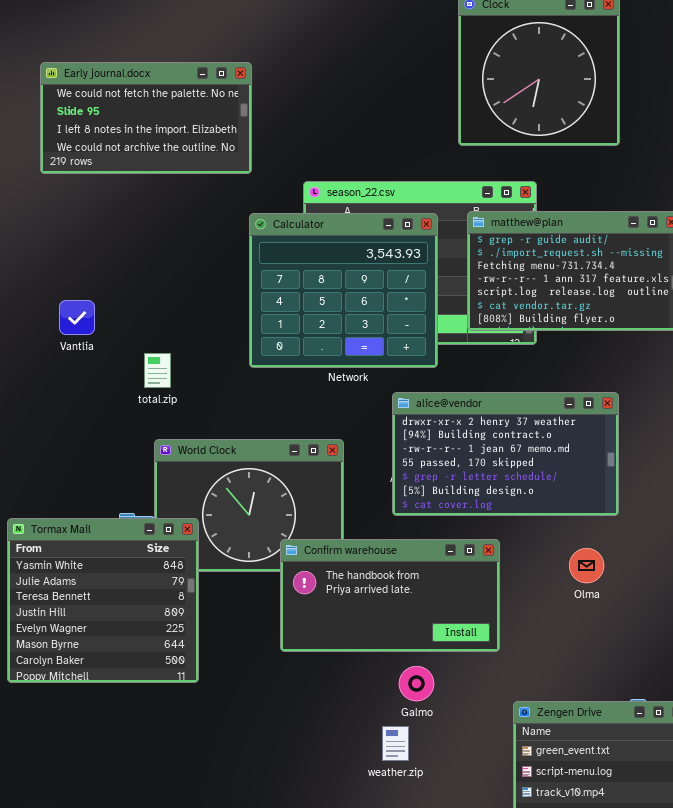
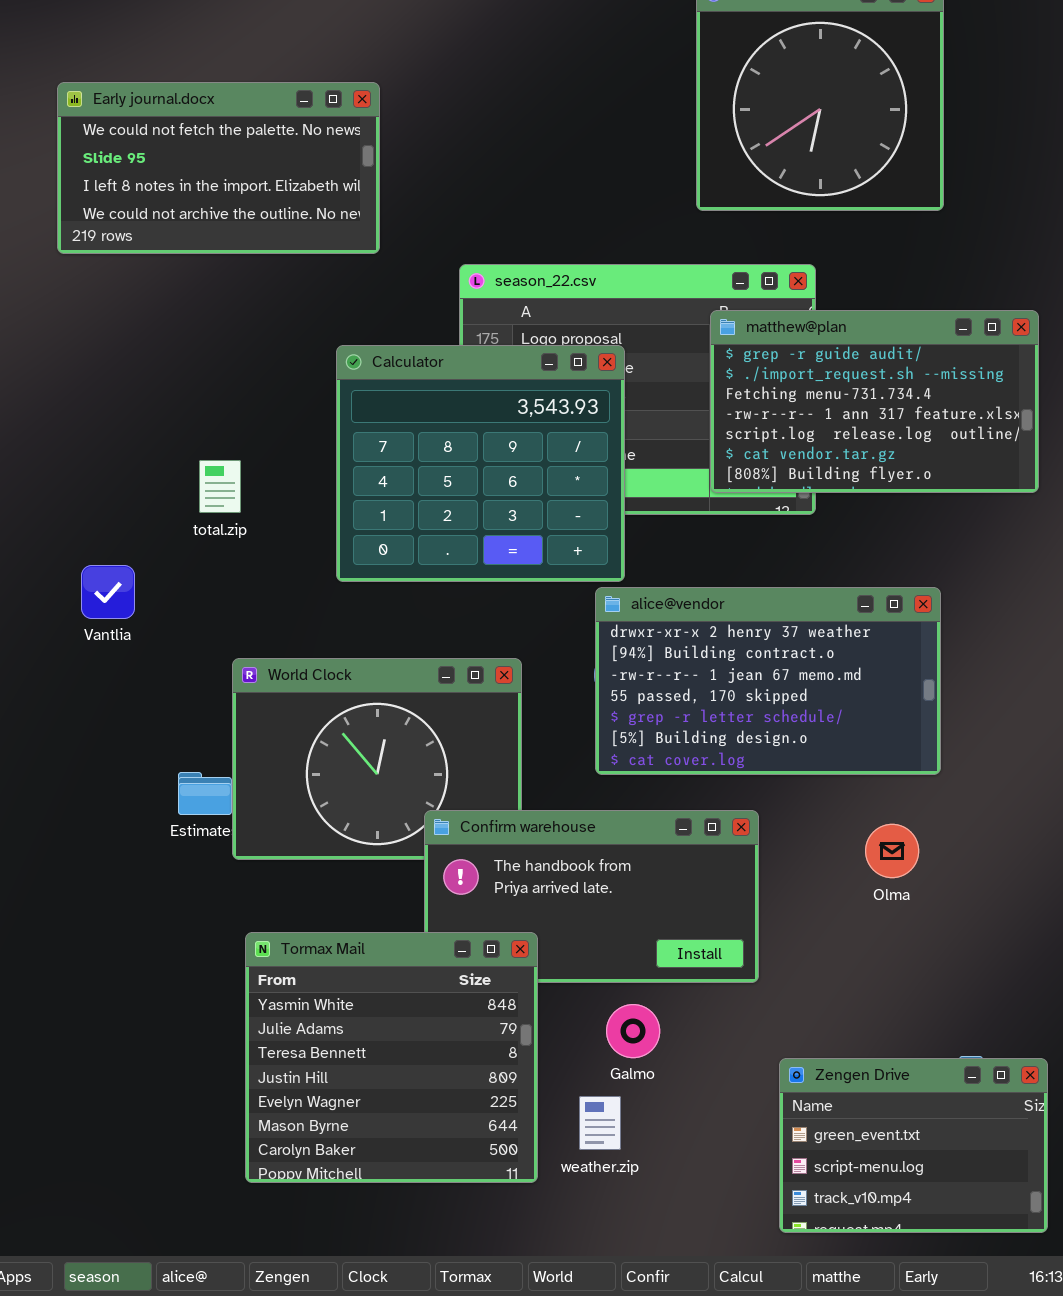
Calculator: [249,213,438,368] -> [336,345,625,582], moved
Vantlia: [59,300,95,335] -> [81,565,135,619], moved
total.zip: [144,353,171,388] -> [199,460,241,513], moved
Tormax Mail: [7,518,199,683] -> [245,932,538,1183], moved

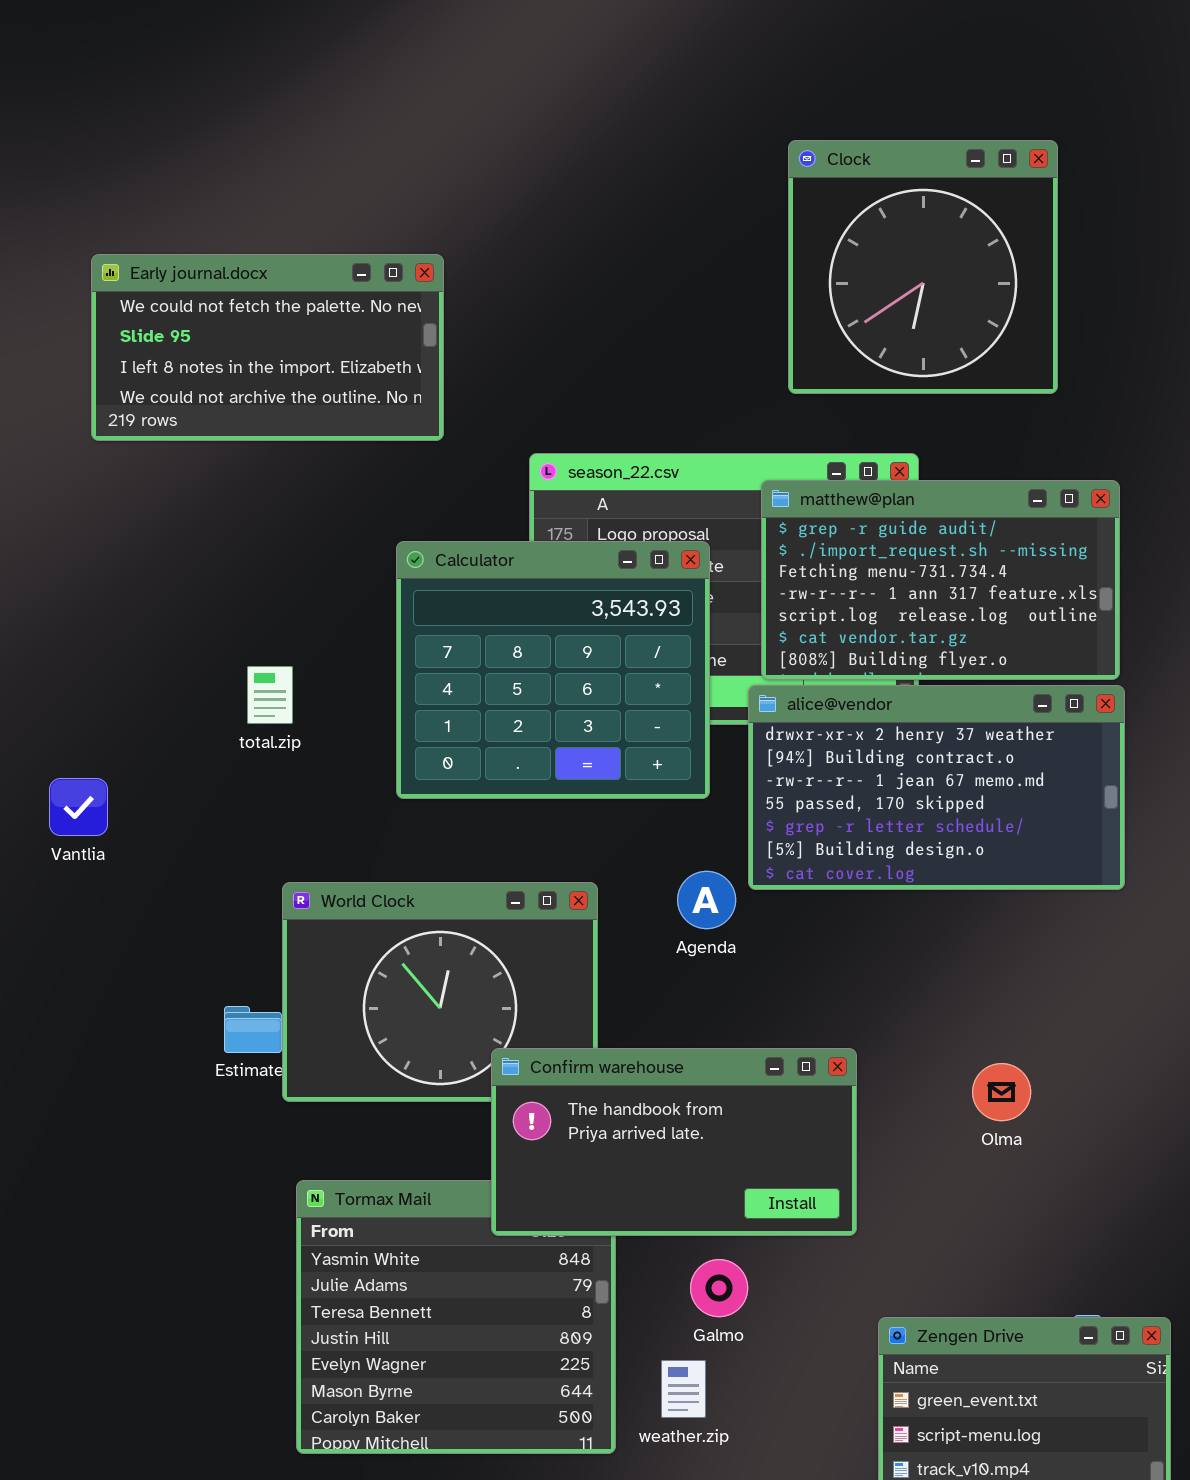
matthew@plan: [710,310,1039,493] -> [761,480,1120,680], moved
Vantlia: [81,565,135,619] -> [49,778,108,836], moved
alice@vendor: [595,587,941,775] -> [748,685,1125,890], moved
Confirm warehouse: [424,810,759,983] -> [491,1048,857,1236], raised

